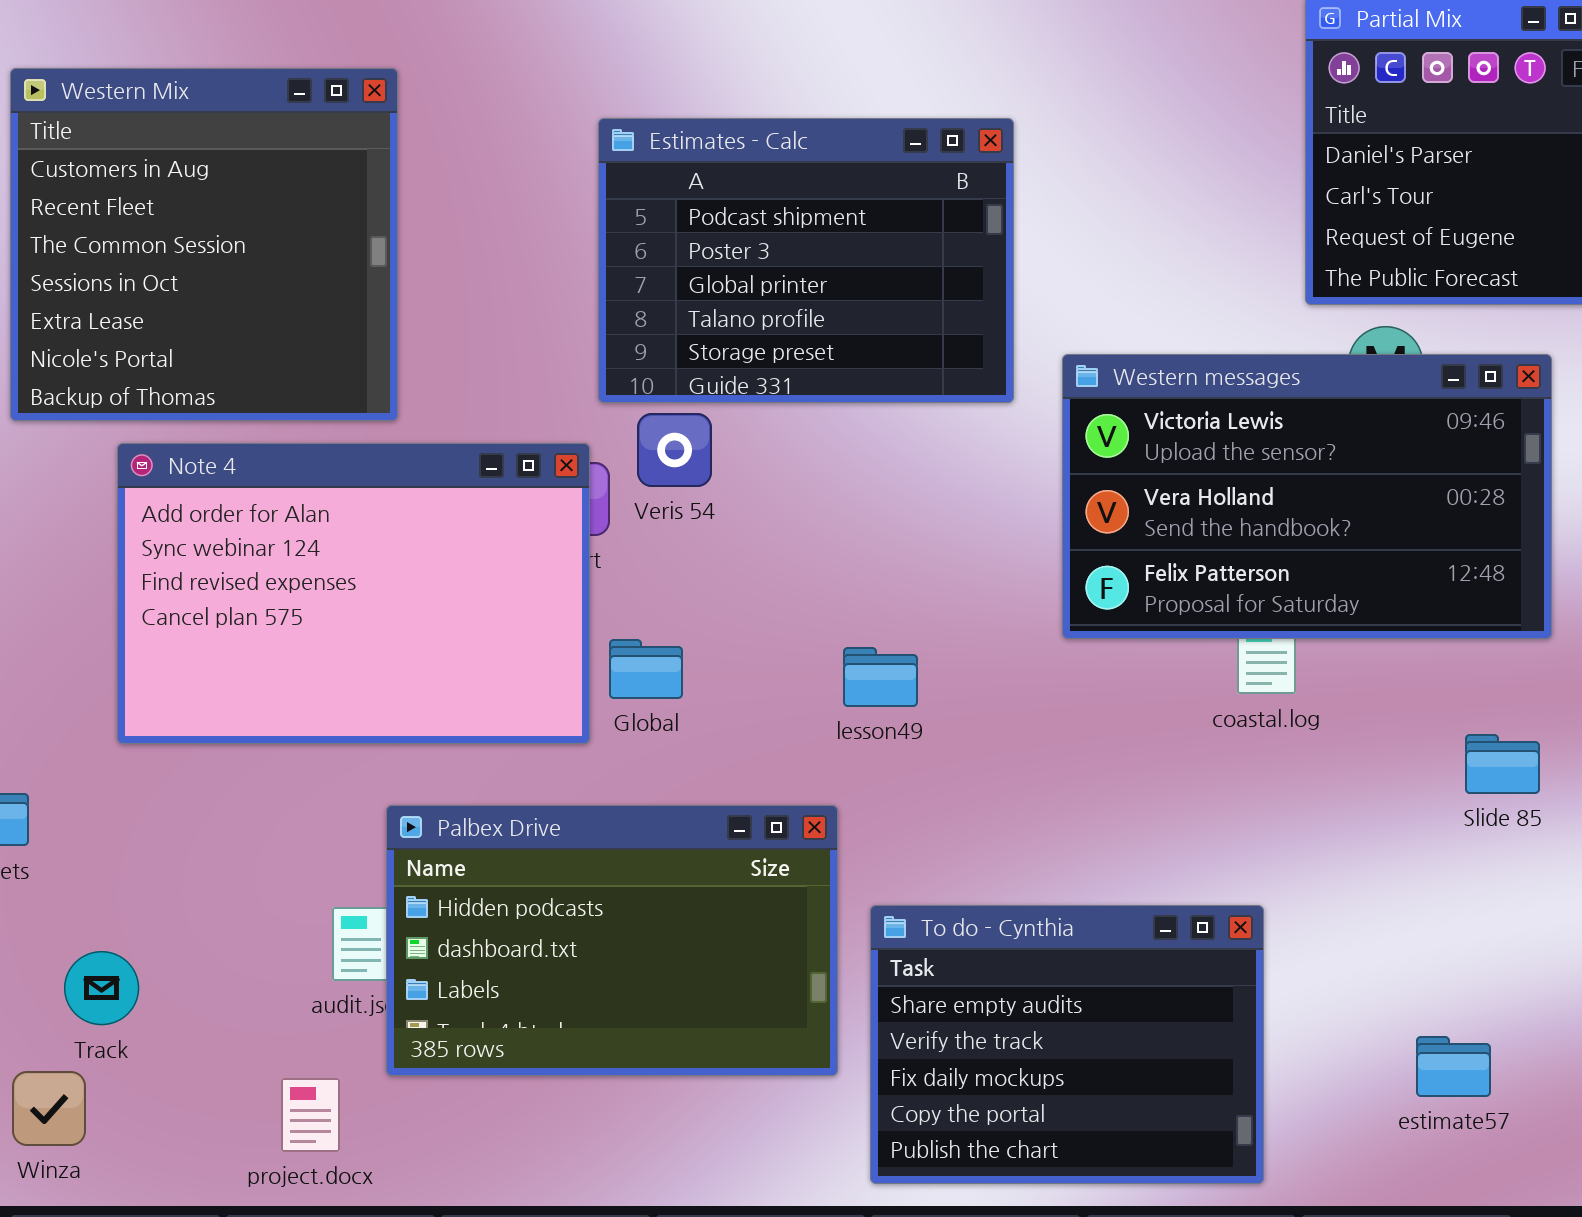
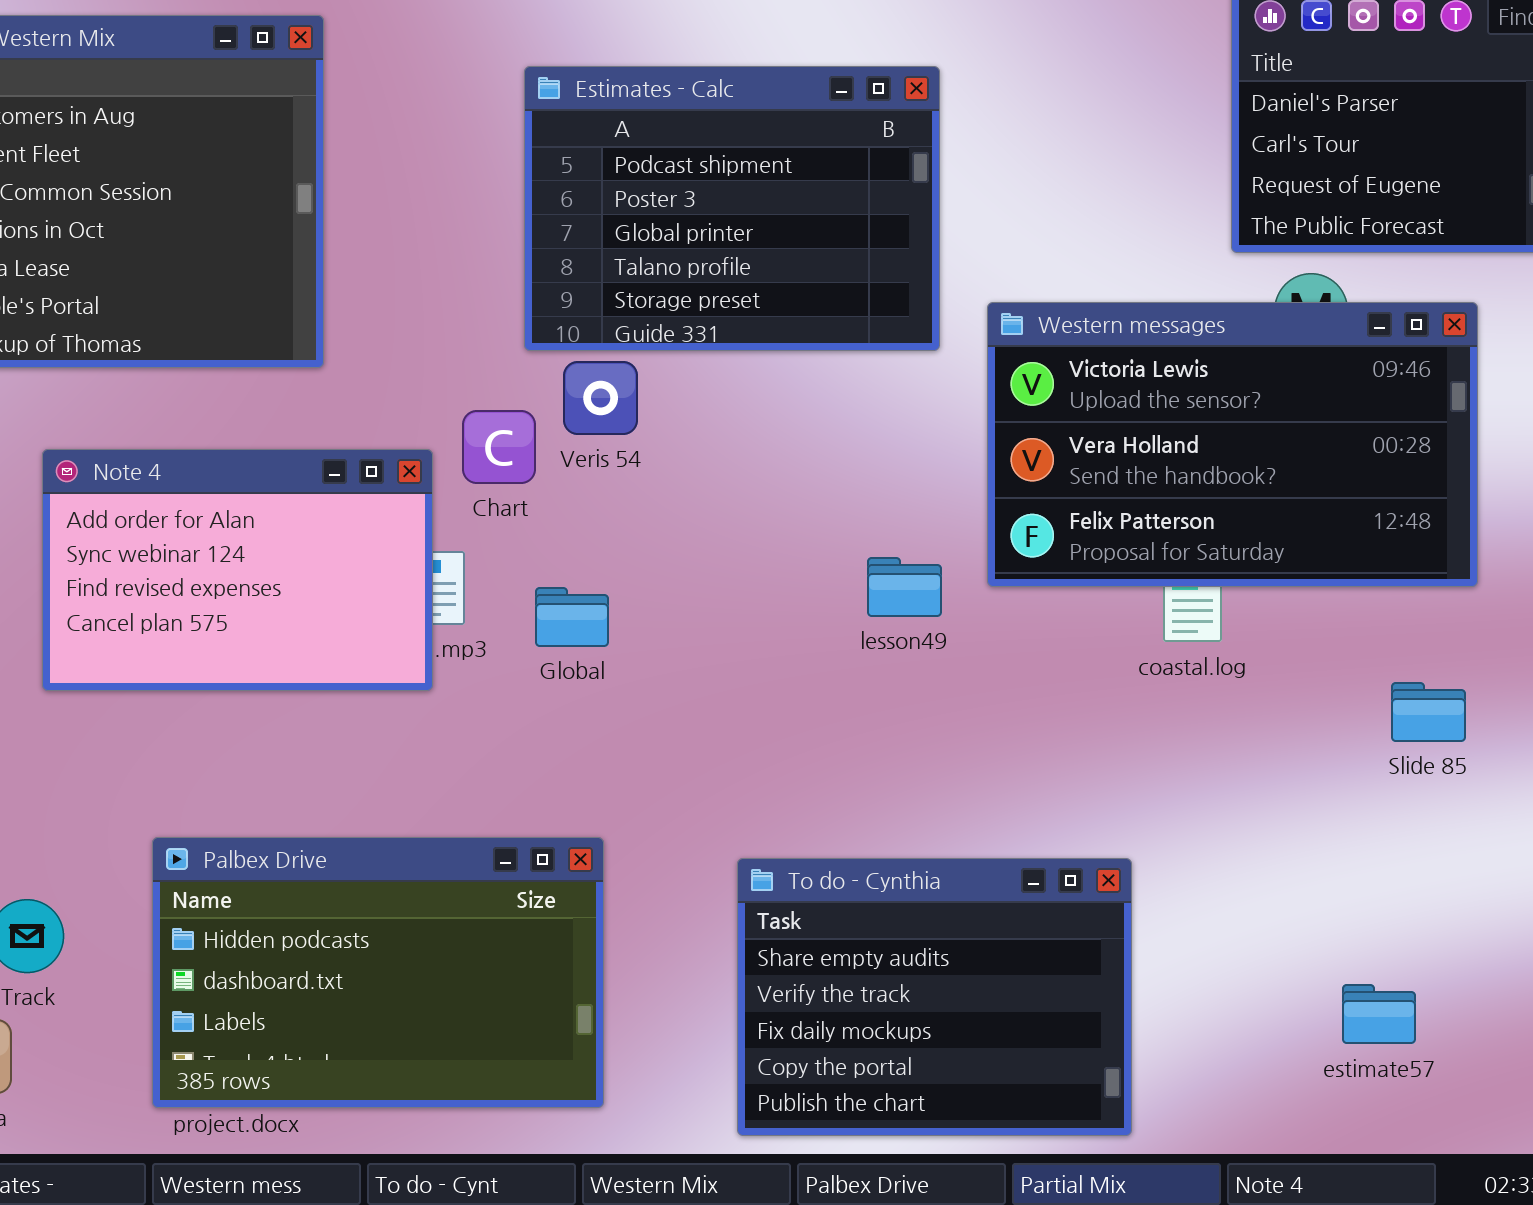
Note 4: [117,443,590,744] -> [42,449,433,691], resized
lesson49: [843,647,918,707] -> [867,557,942,617], moved
Palbex Drive: [386,805,838,1076] -> [152,837,604,1108], moved
To do - Cynthia: [870,905,1264,1184] -> [737,858,1132,1136], moved

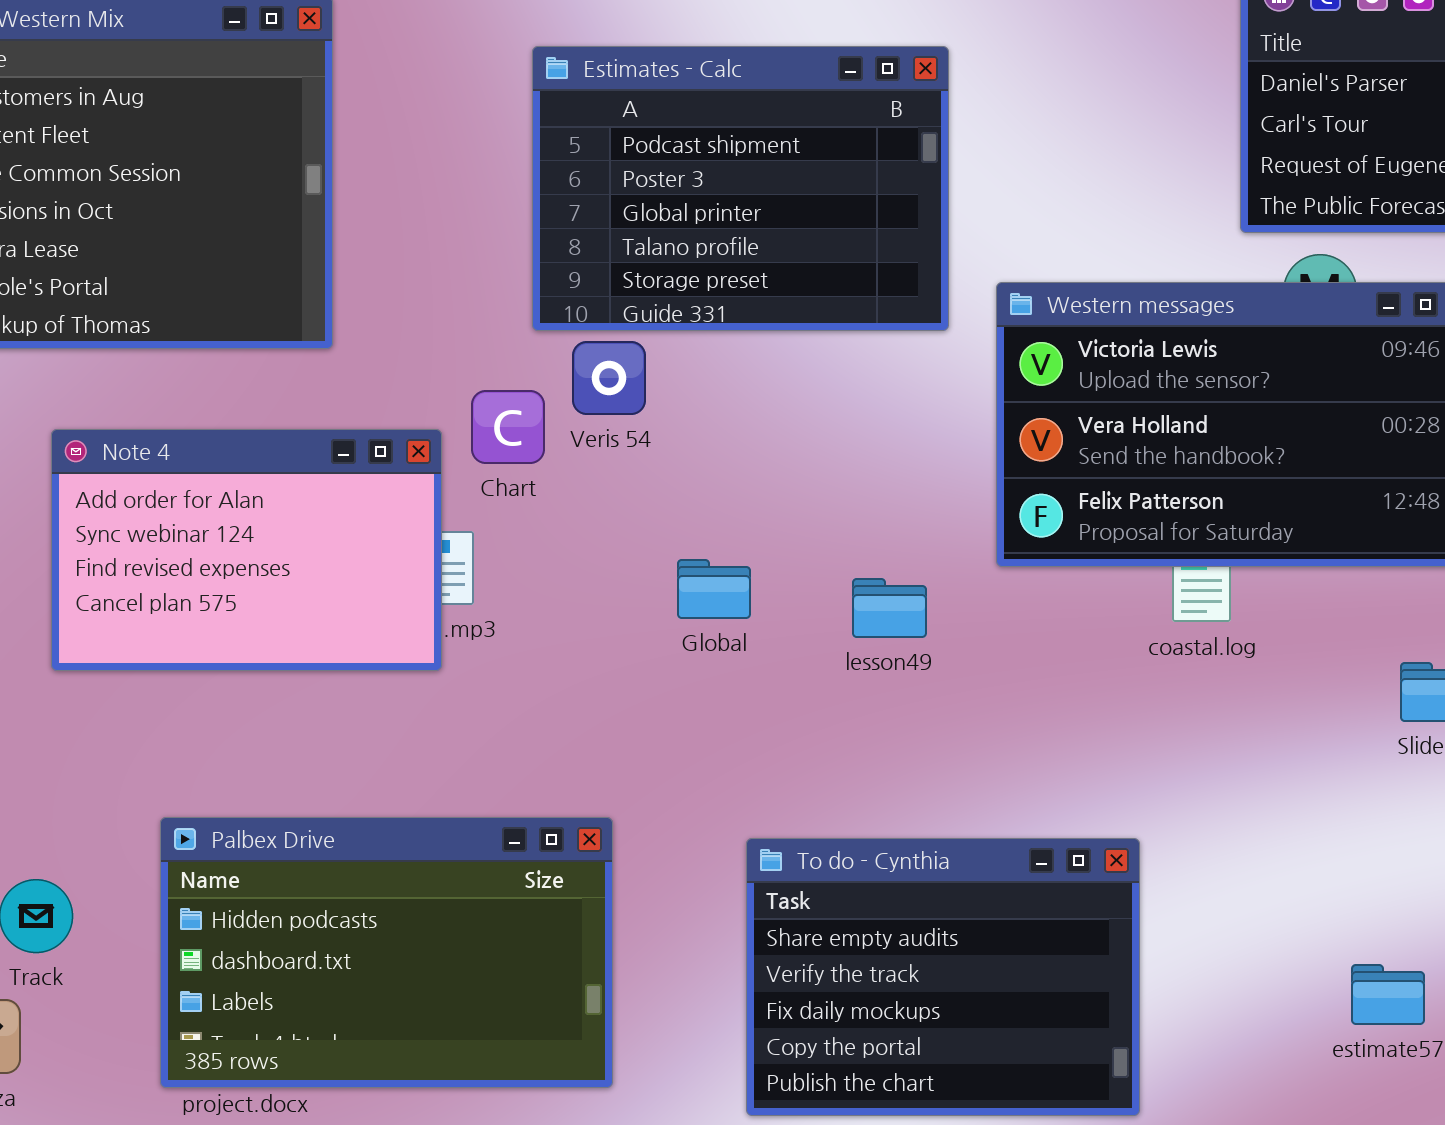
lesson49: [867,557,942,617] -> [852,578,927,638], moved
Global: [535,587,609,647] -> [677,559,751,619], moved

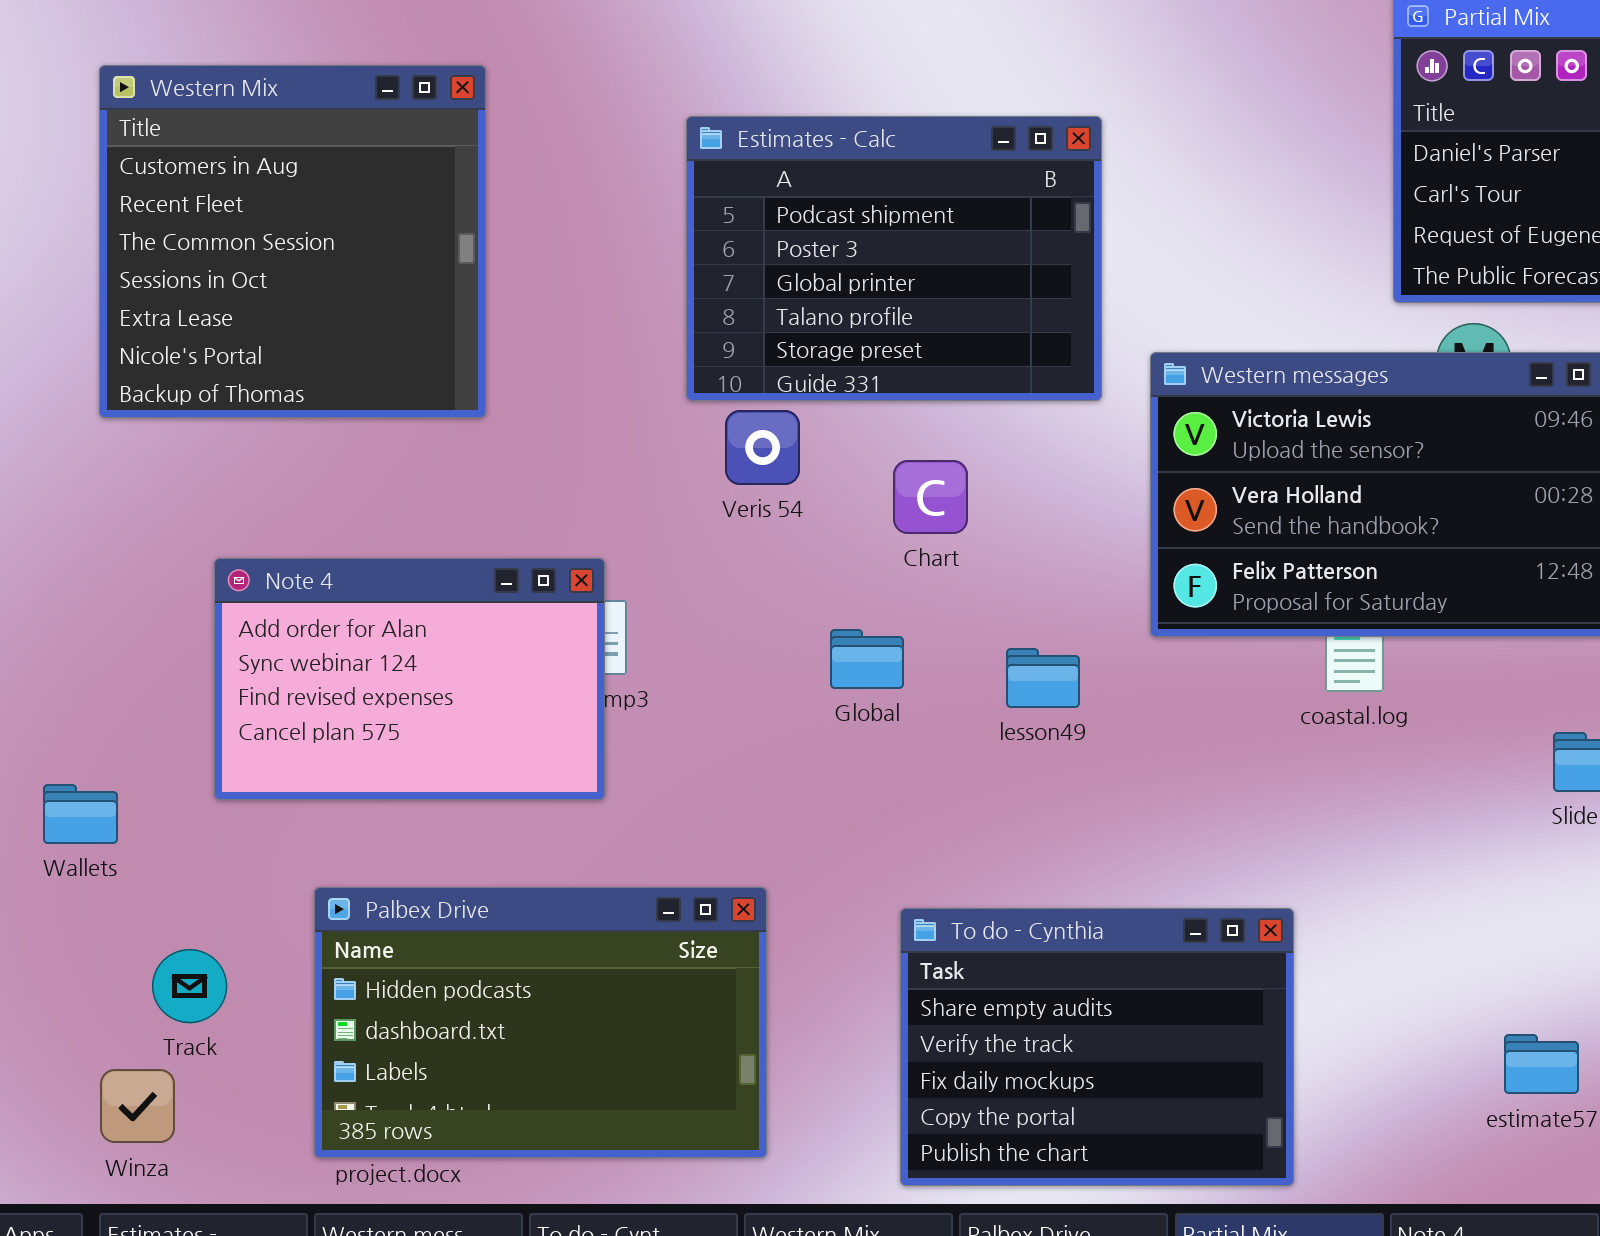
Chart: [471,390,545,464] -> [893,460,968,534], moved
Note 4: [51,429,442,671] -> [214,558,605,800], moved

